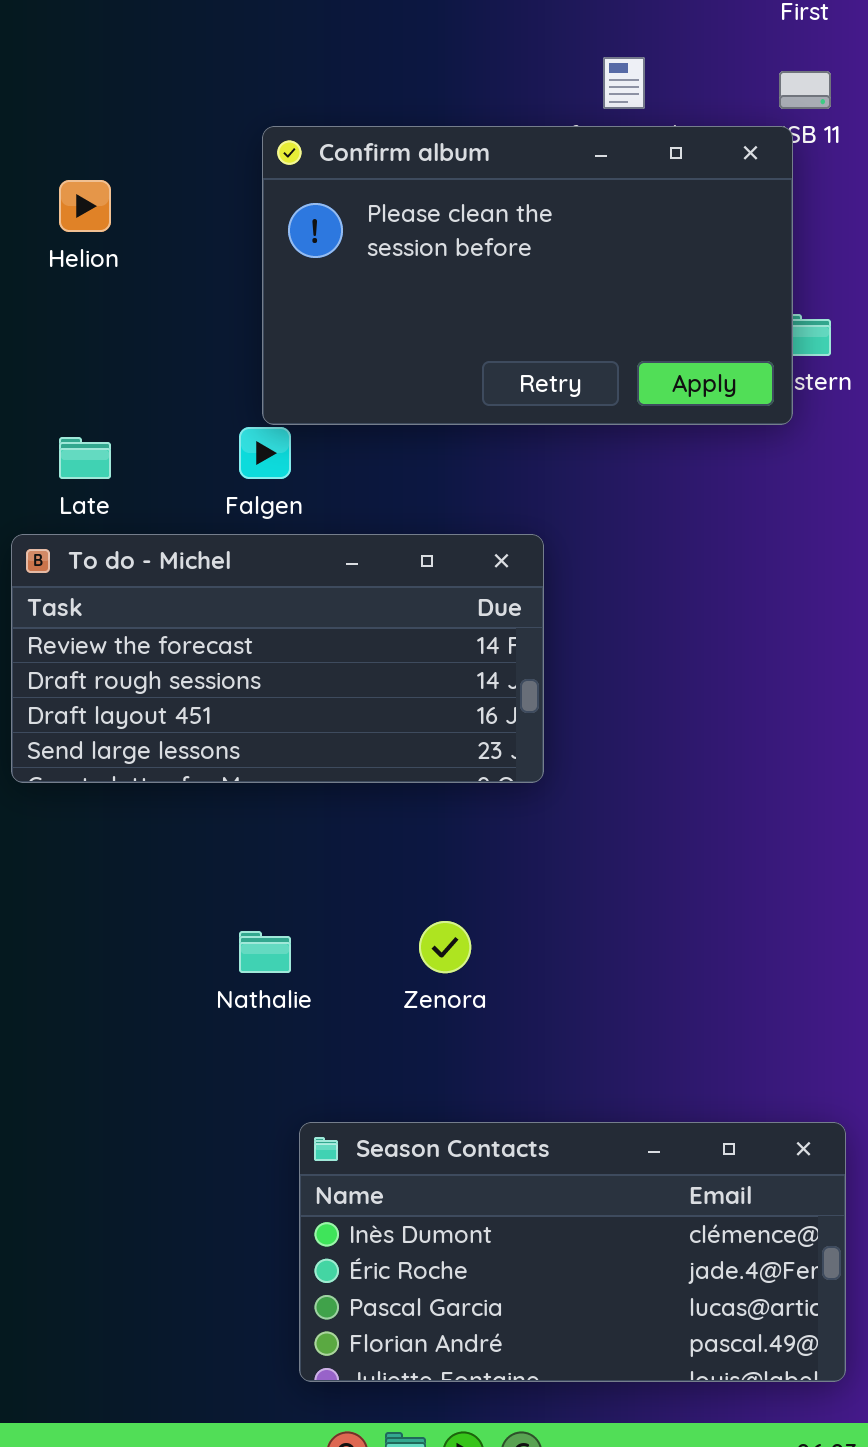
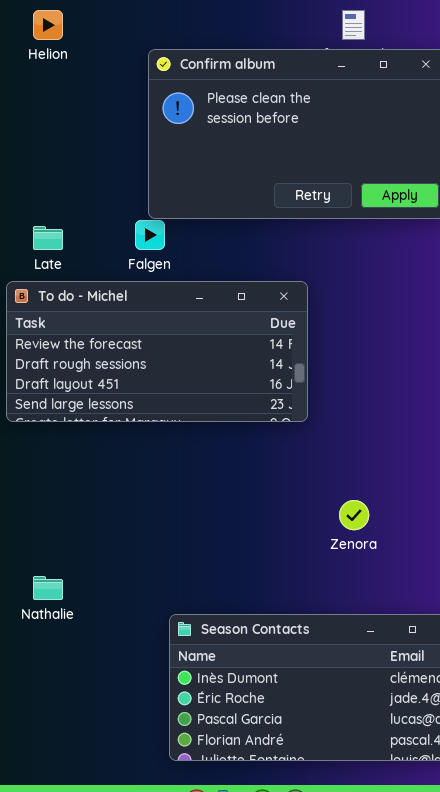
Helion: [59,180,111,232] -> [33,10,63,40], moved
Zenora: [419,921,471,973] -> [339,500,369,530], moved
Nathalie: [239,931,291,973] -> [33,576,63,600], moved

